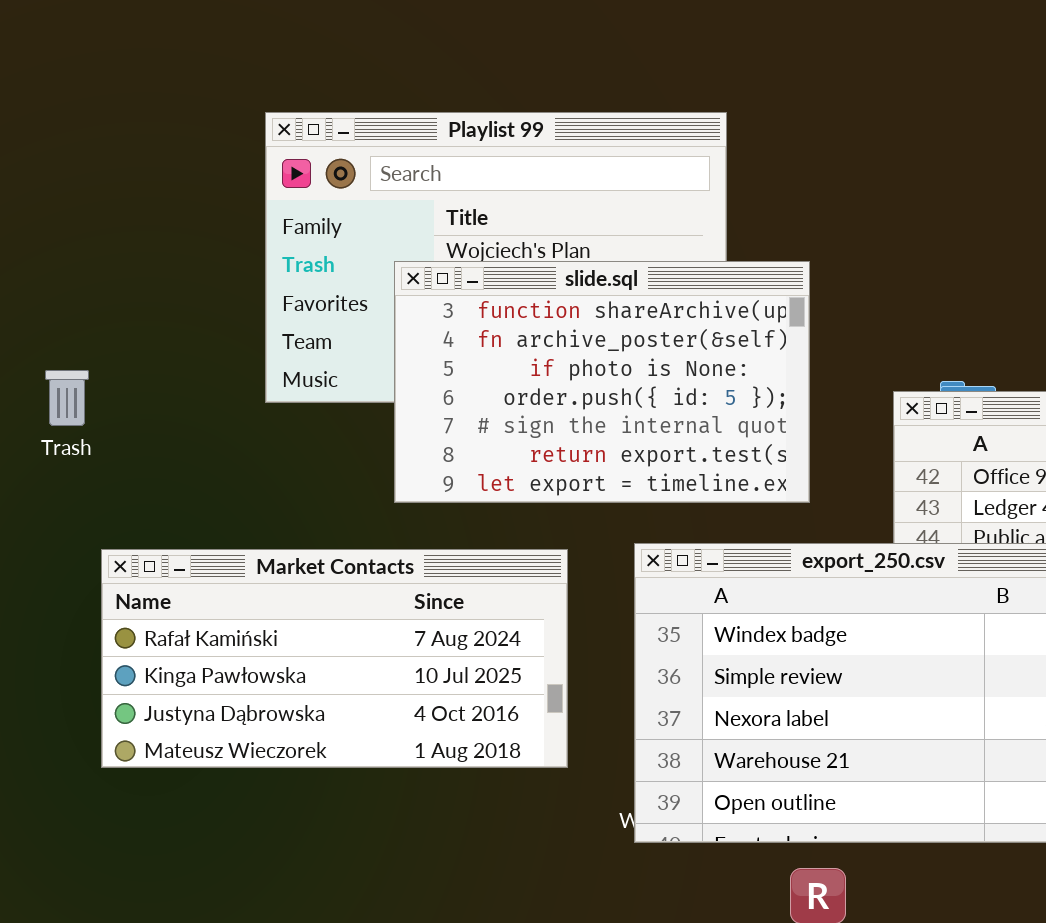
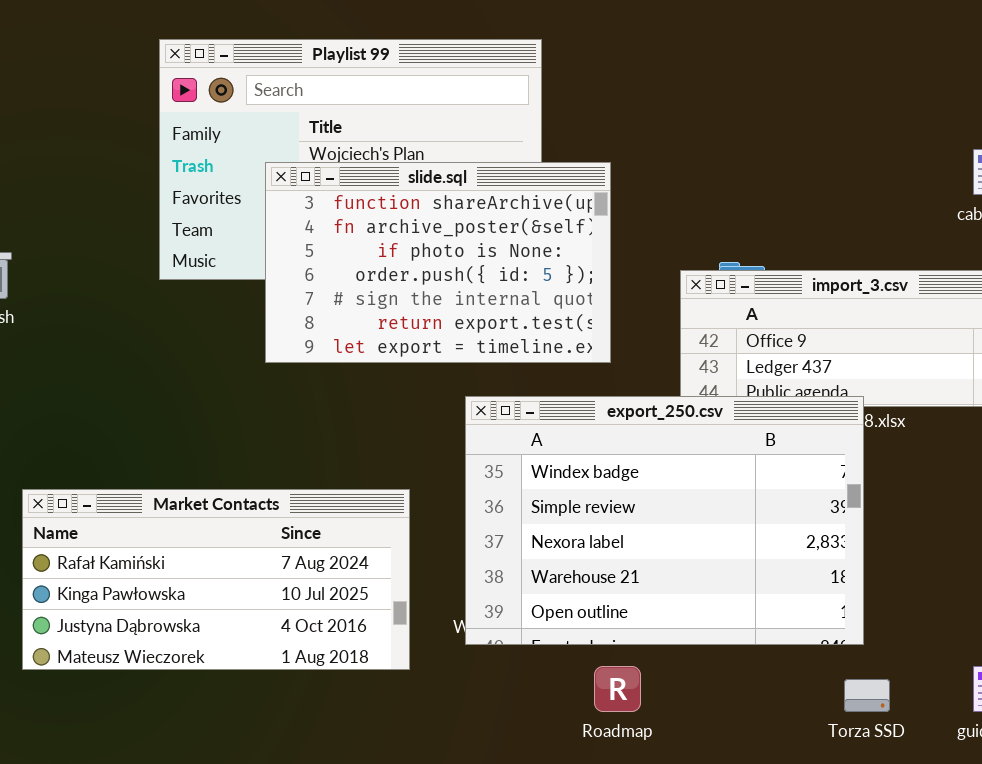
Market Contacts: [101,549,568,768] -> [22,489,410,670], moved

